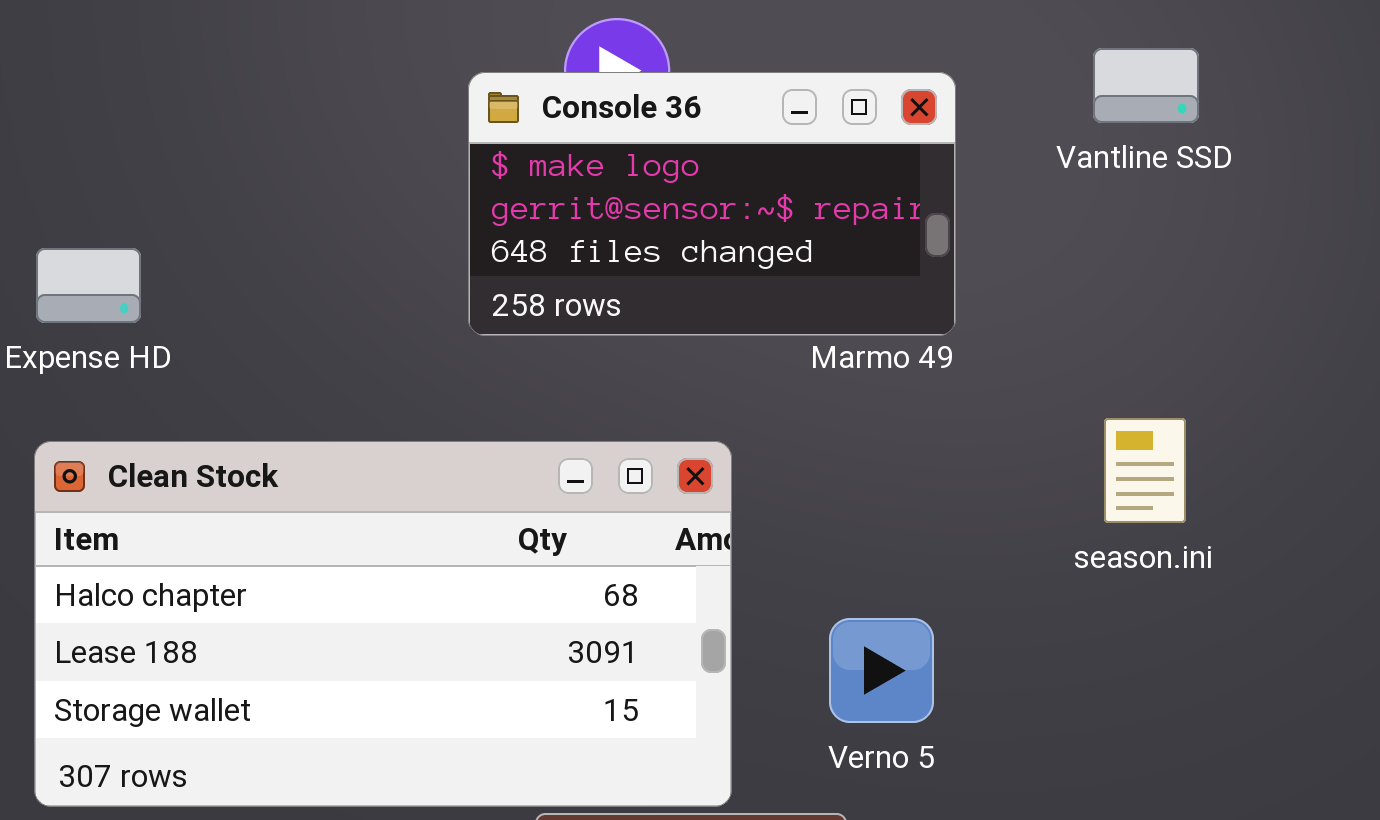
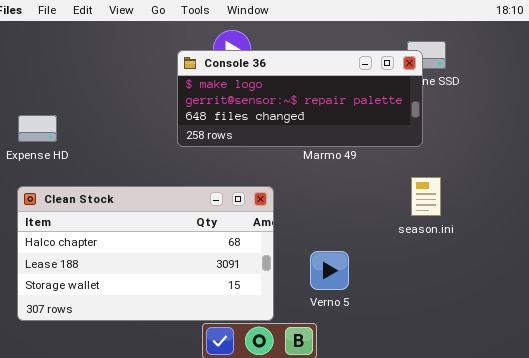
Console 36: [468,72,956,336] -> [177,50,423,147], resized

